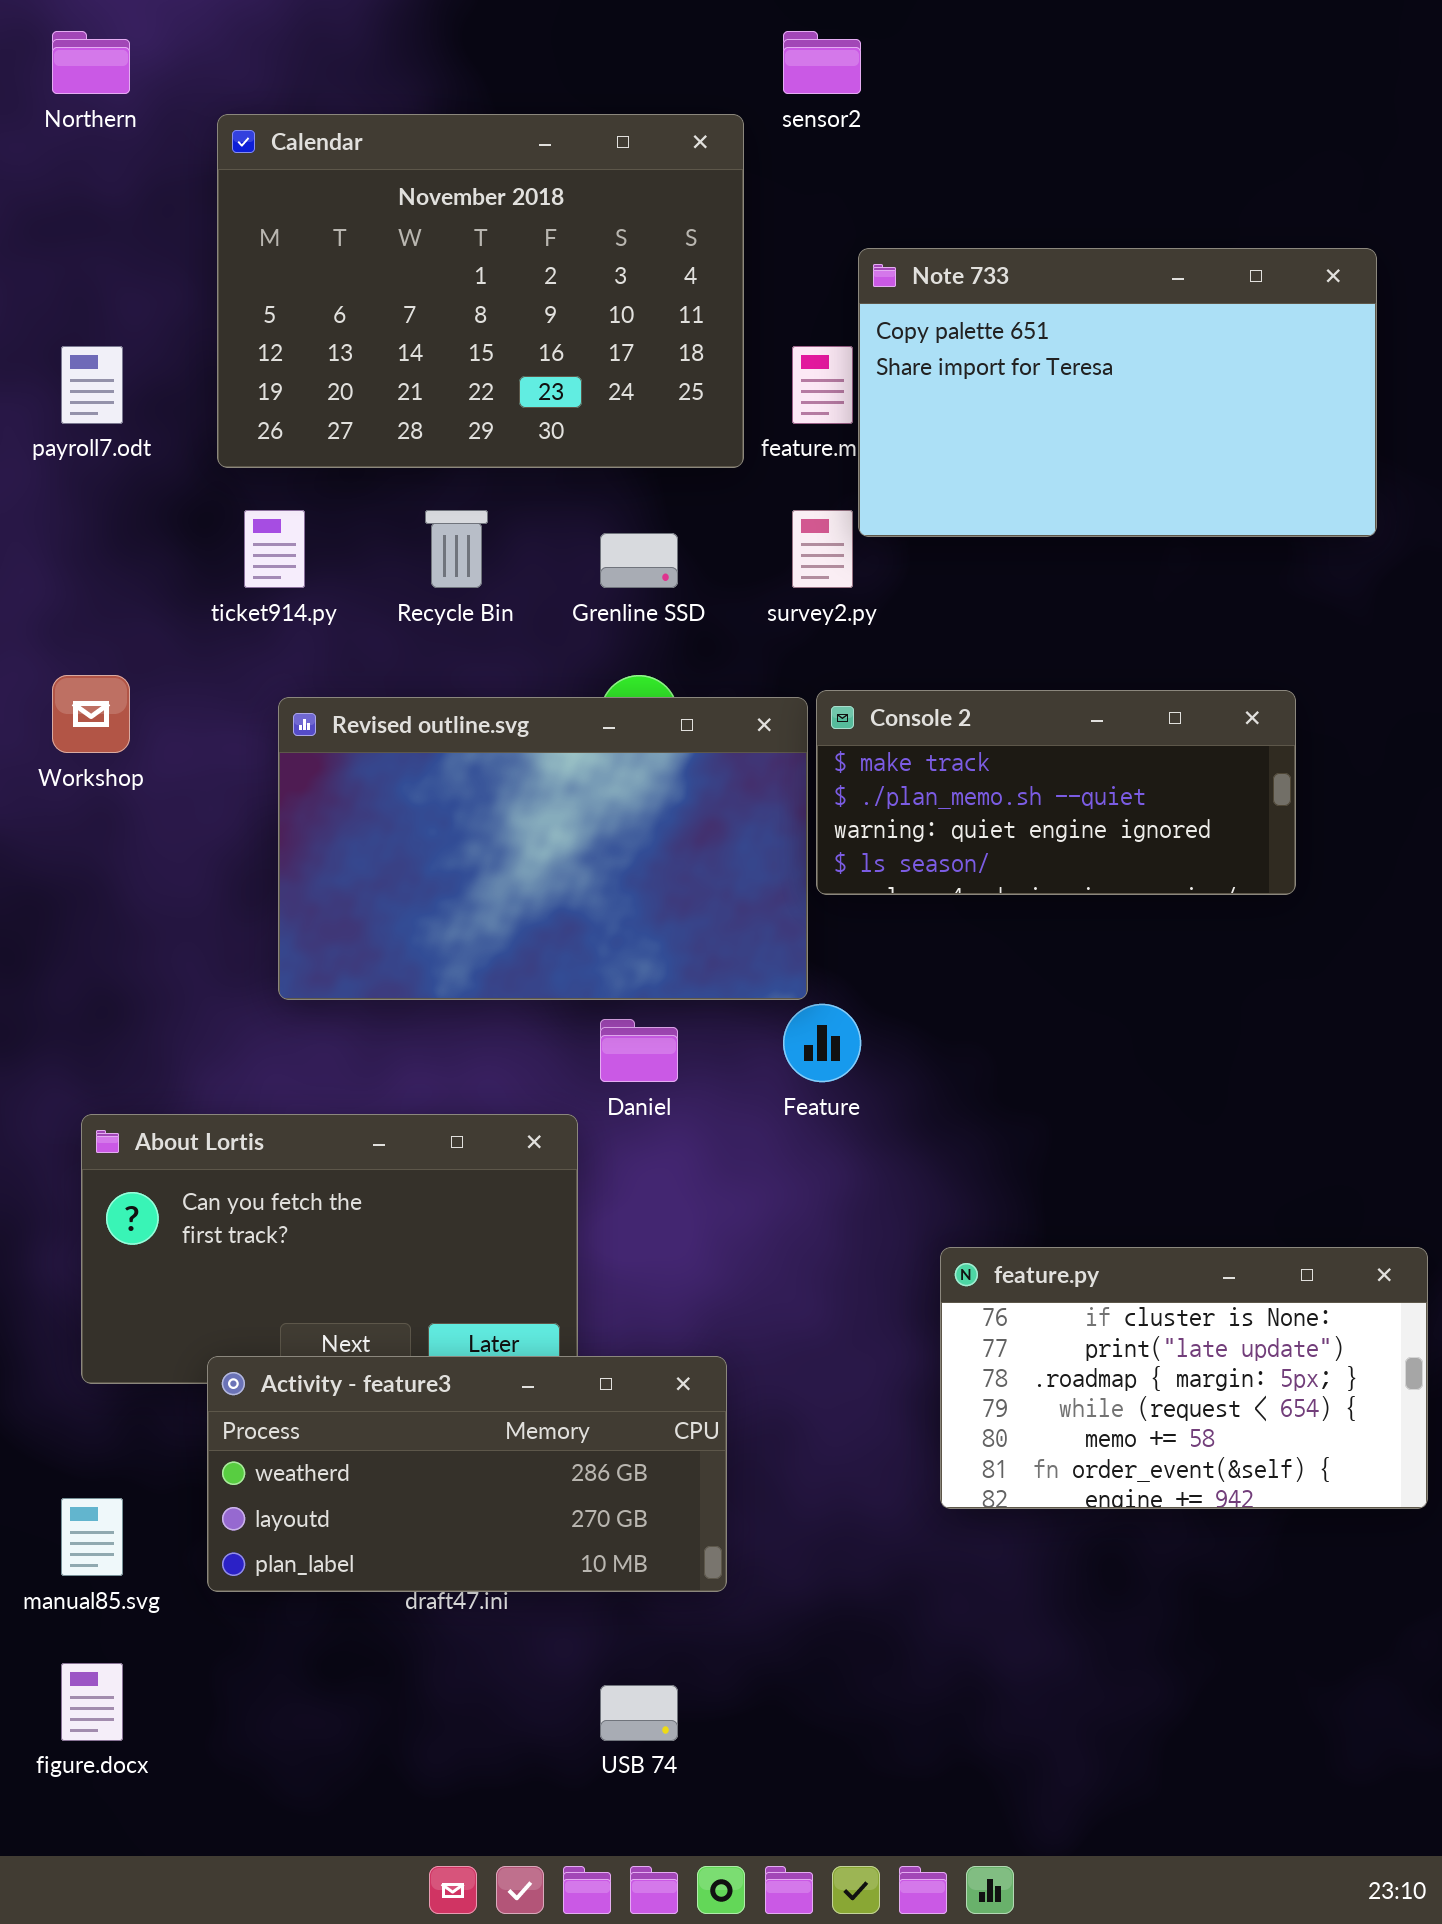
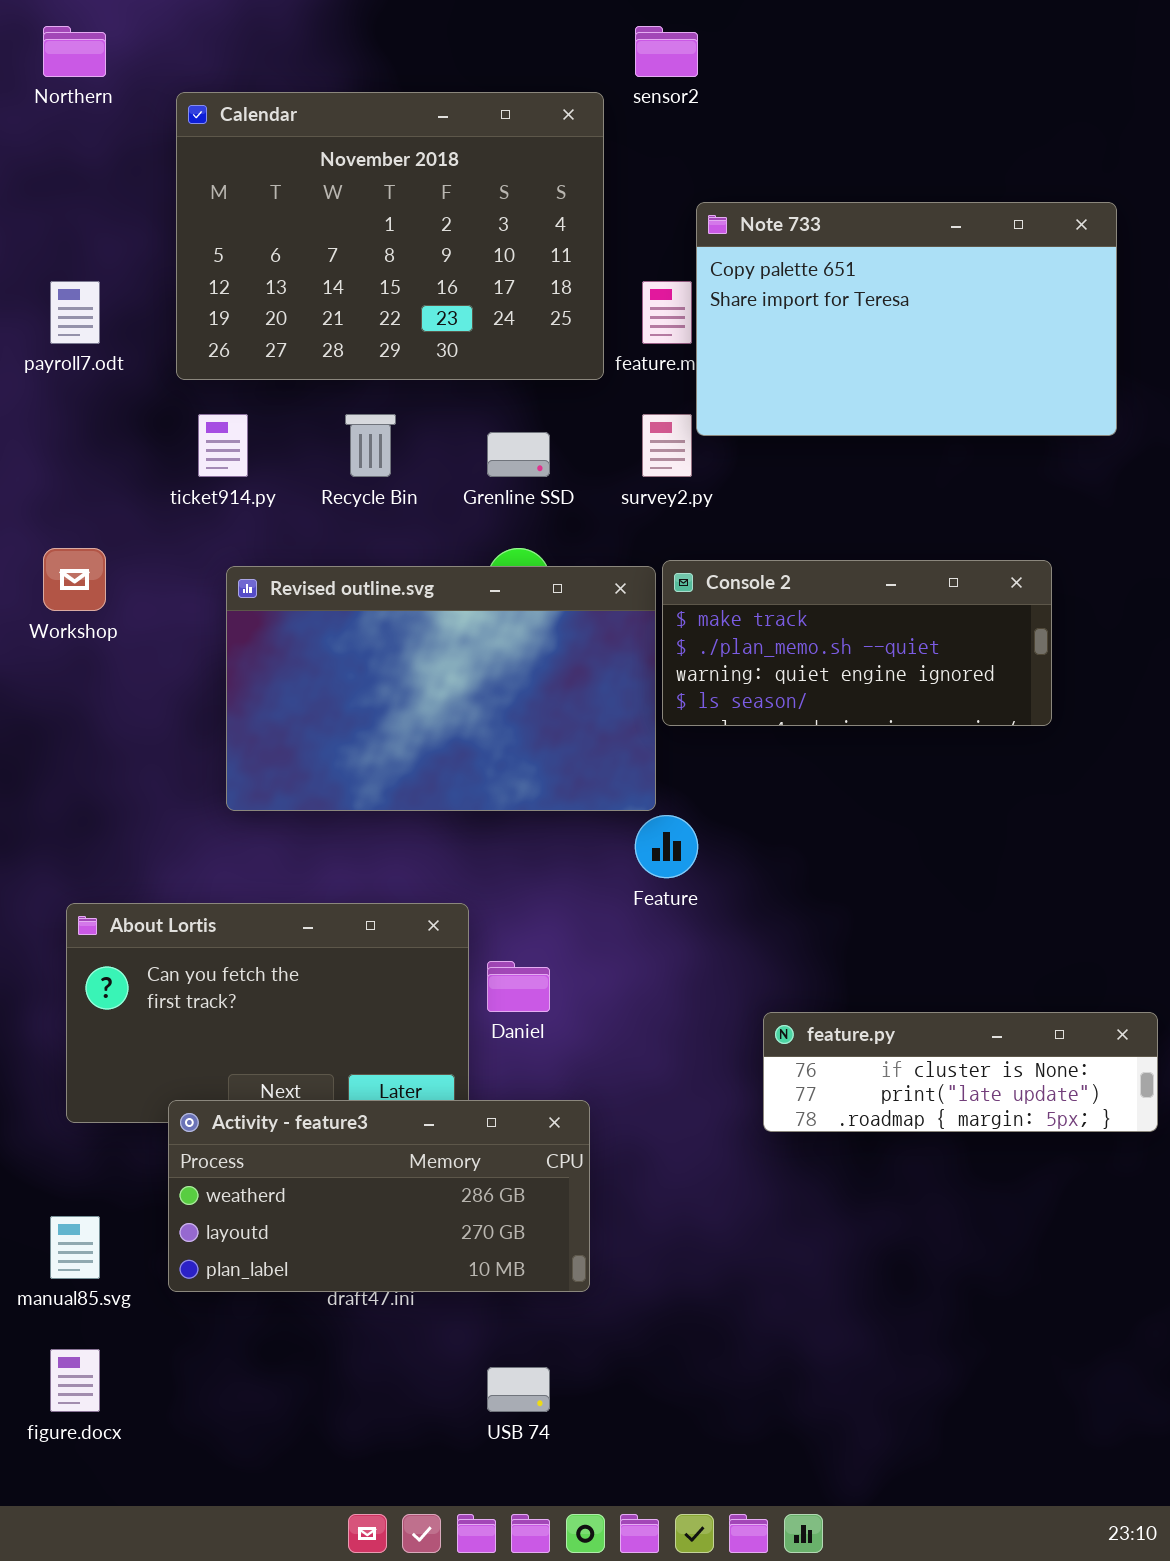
Daniel: [600,1019,678,1082] -> [487,961,550,1012], moved
feature.py: [940,1247,1428,1509] -> [763,1012,1158,1132], resized

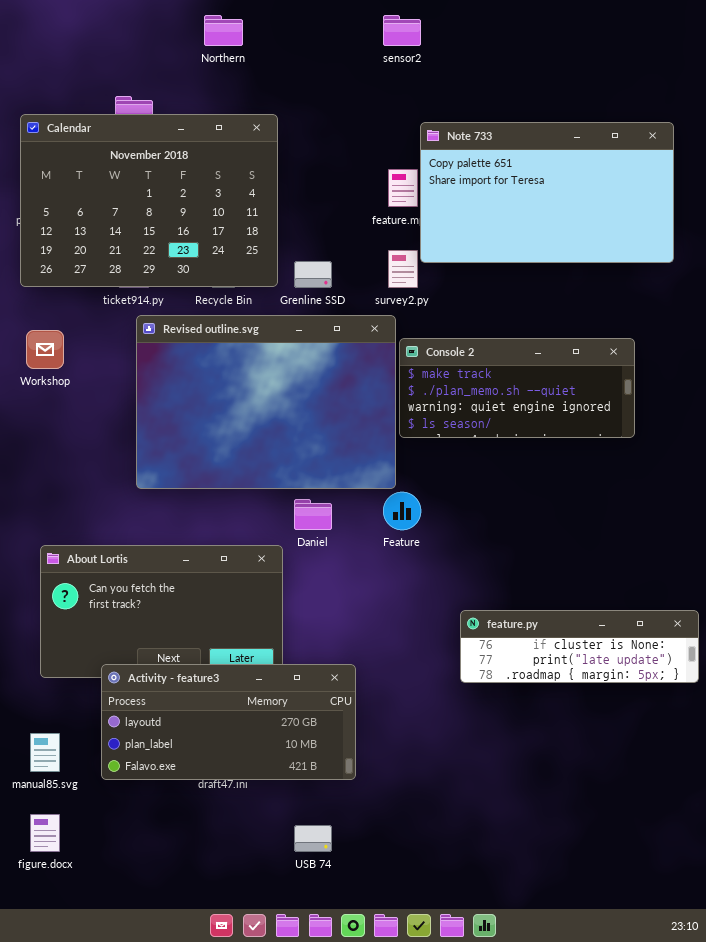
Northern: [43,26,106,77] -> [204,15,243,46], moved
Calendar: [176,92,604,380] -> [20,114,278,287], moved
Revised outline.svg: [226,566,656,811] -> [136,315,396,489], resized
Daniel: [487,961,550,1012] -> [294,499,332,530], moved
Activity - feature3: [168,1100,590,1292] -> [101,664,356,780], scrolled down 1 row

